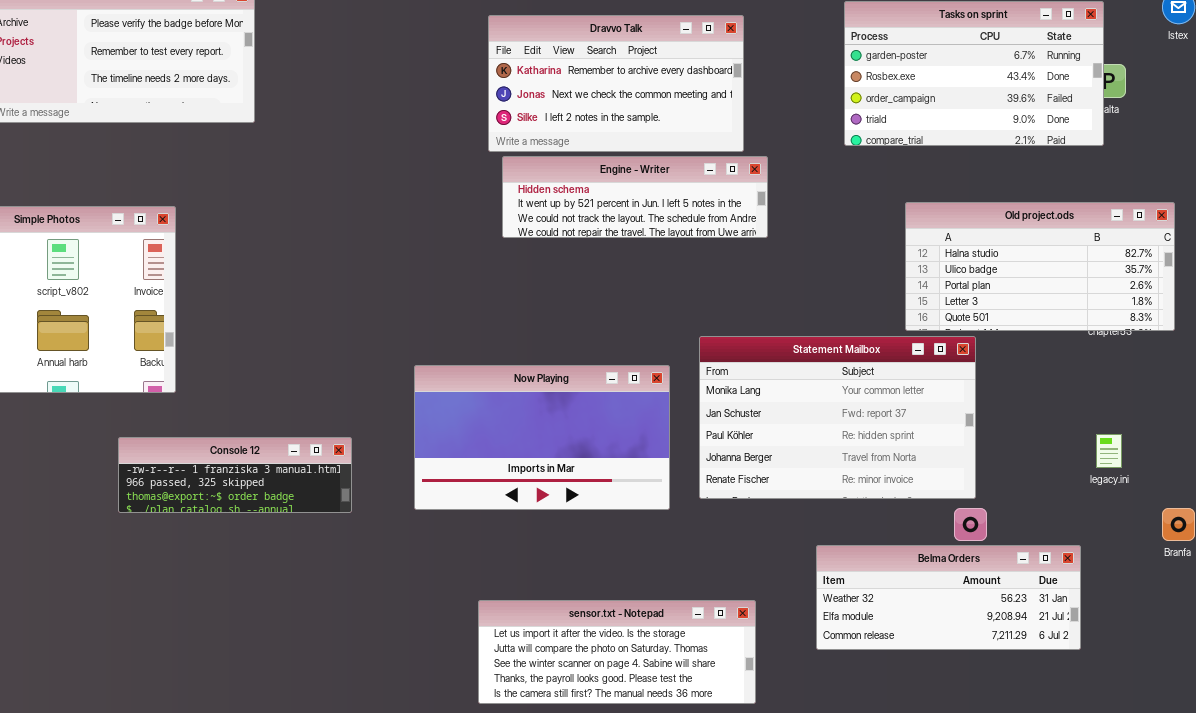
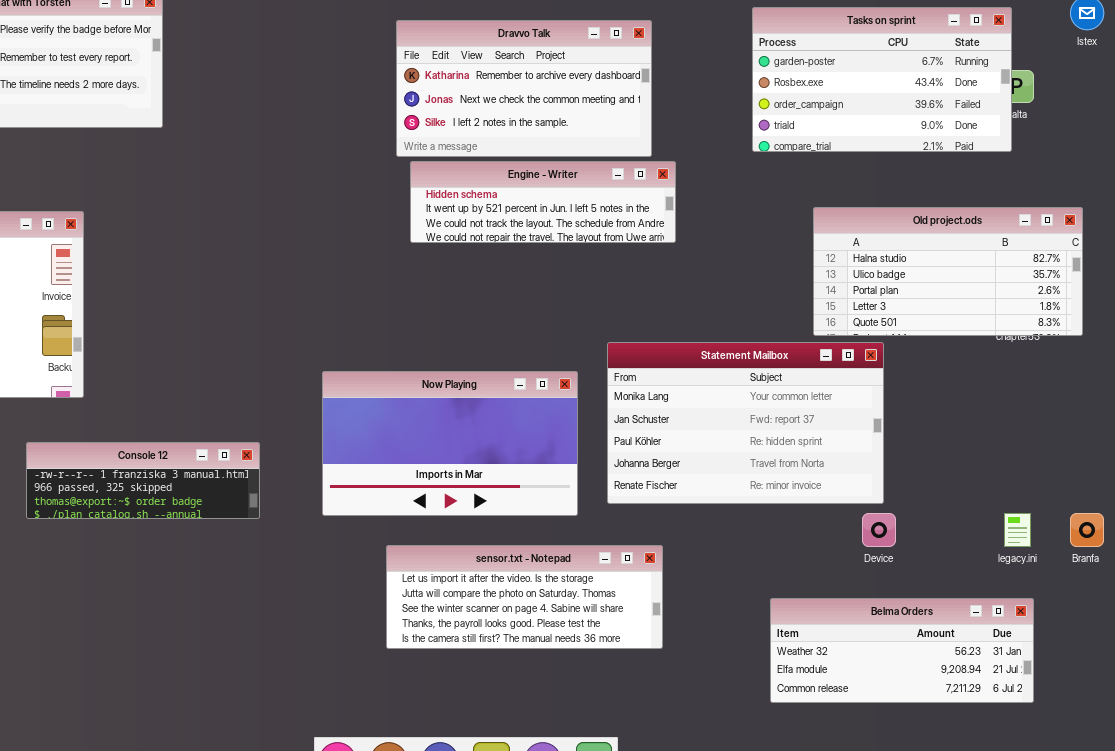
legacy.ini: [1096,434,1122,468] -> [1004,513,1031,547], moved
Belma Orders: [816,545,1081,650] -> [770,598,1034,703], moved
sensor.txt - Notepad: [478,600,756,704] -> [386,545,663,649], moved

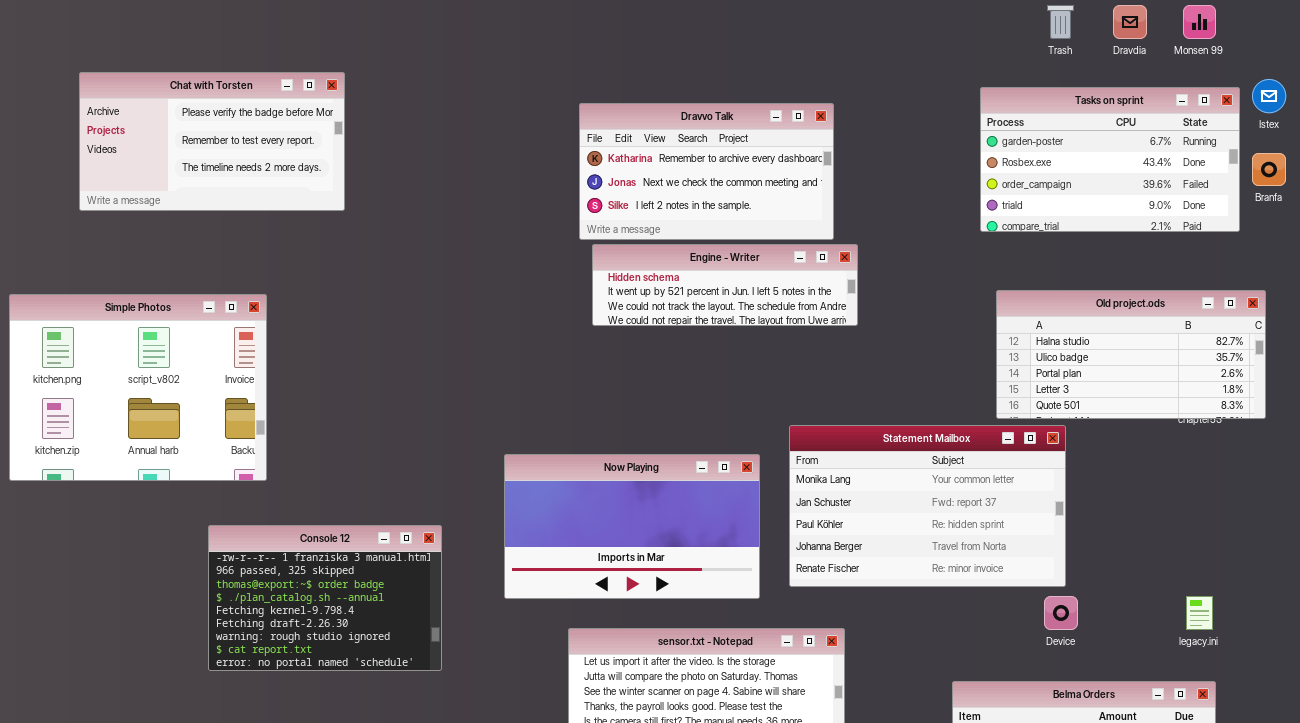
Tasks on sprint: [752,7,1012,152] -> [980,87,1240,232], moved
Console 12: [26,442,260,519] -> [208,525,442,671], resized
Branfa: [1070,513,1104,547] -> [1252,153,1286,186], moved

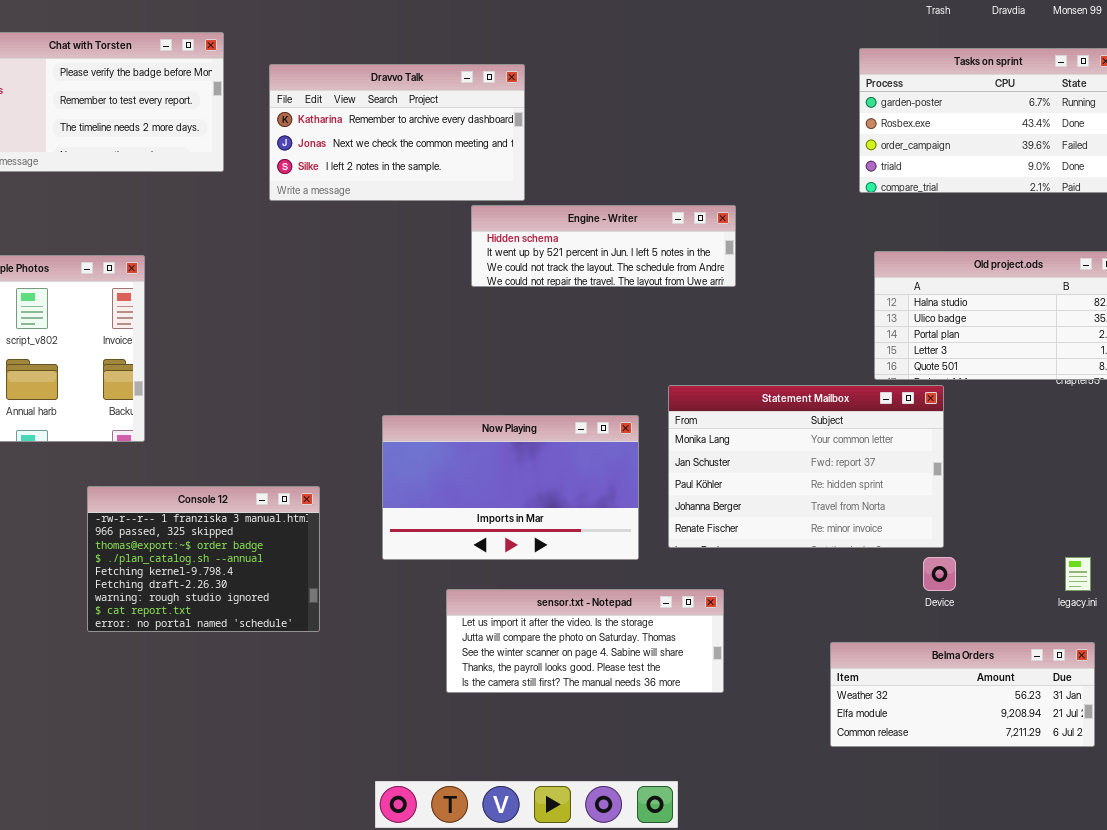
Dravvo Talk: [579,103,834,240] -> [269,64,525,201], moved

